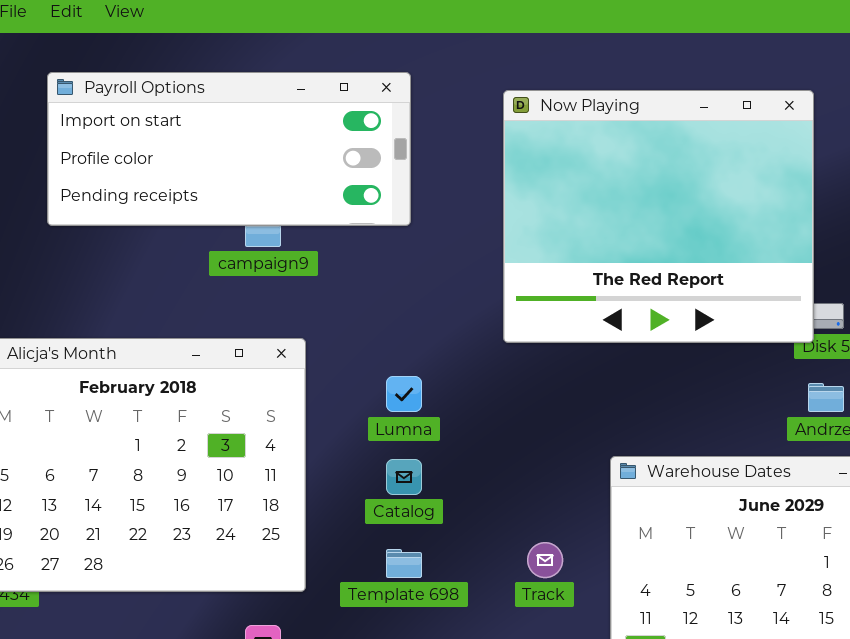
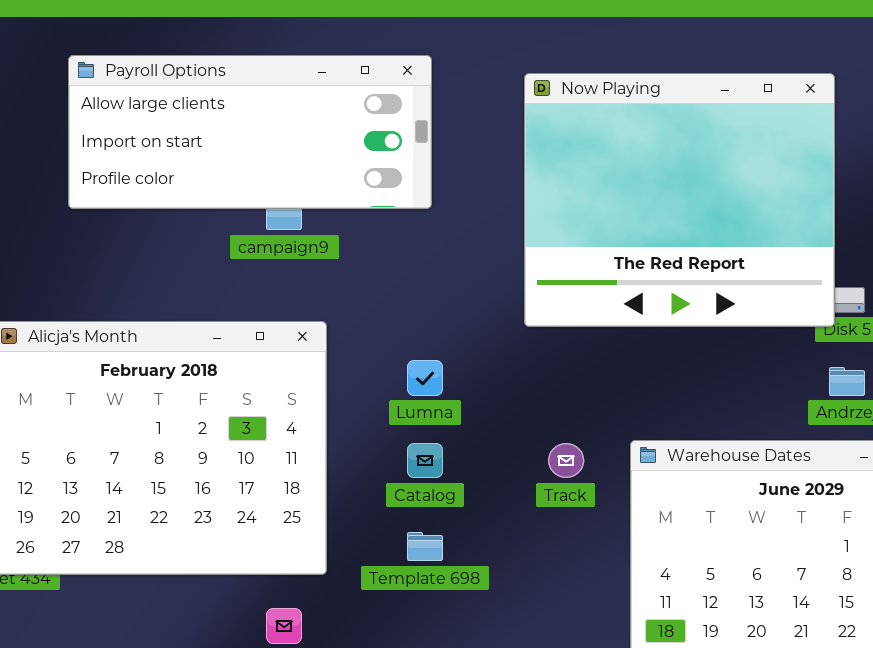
Payroll Options: [47,72,411,226] -> [68,55,432,209], scrolled up 1 row
Track: [527,542,563,578] -> [548,443,584,478], moved

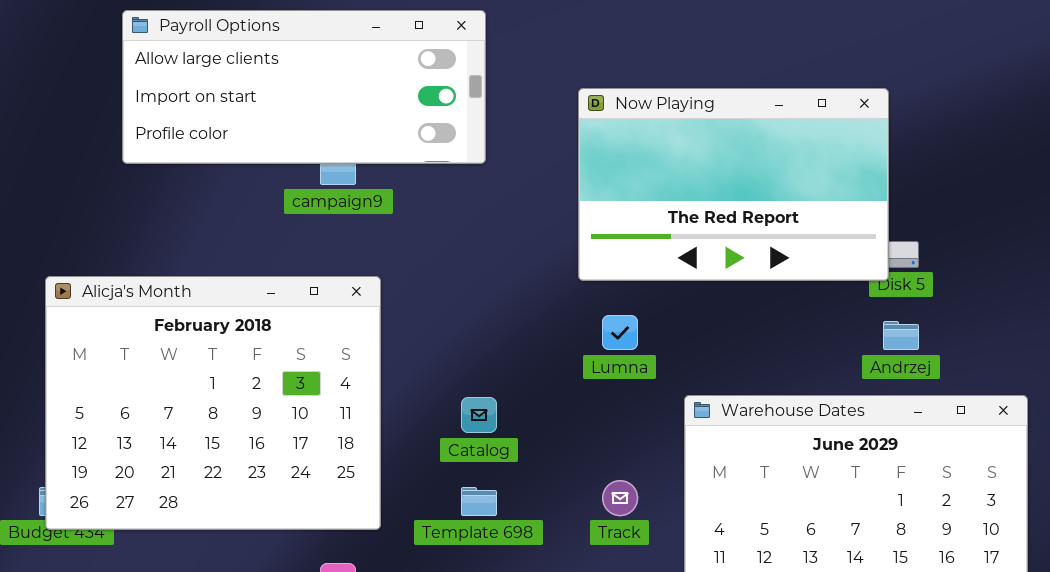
Now Playing: [524,73,835,327] -> [578,88,889,281], resized
Lumna: [407,360,443,396] -> [602,315,638,350], moved
Track: [548,443,584,478] -> [602,480,638,516], moved

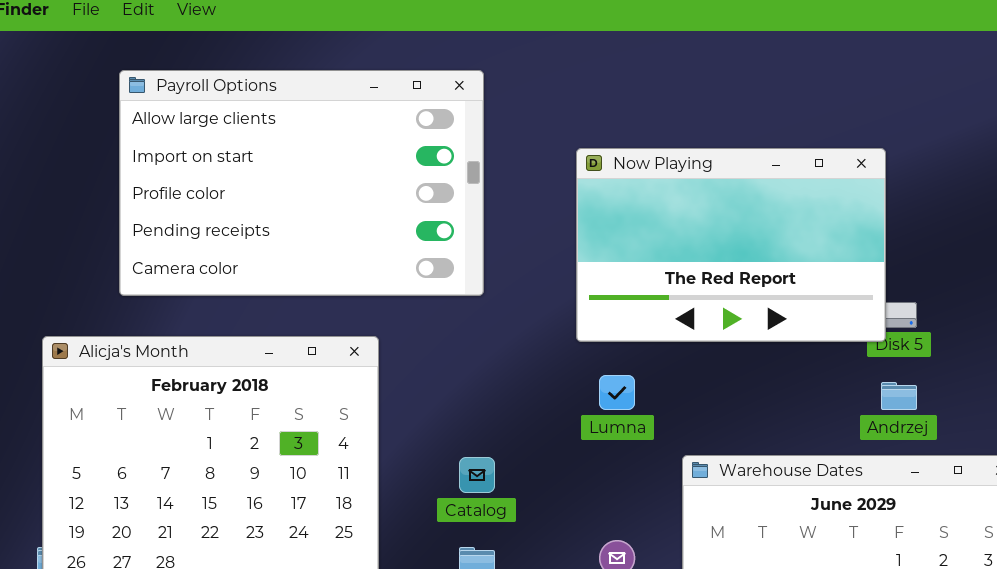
Payroll Options: [122,10,486,164] -> [119,70,484,296], resized

